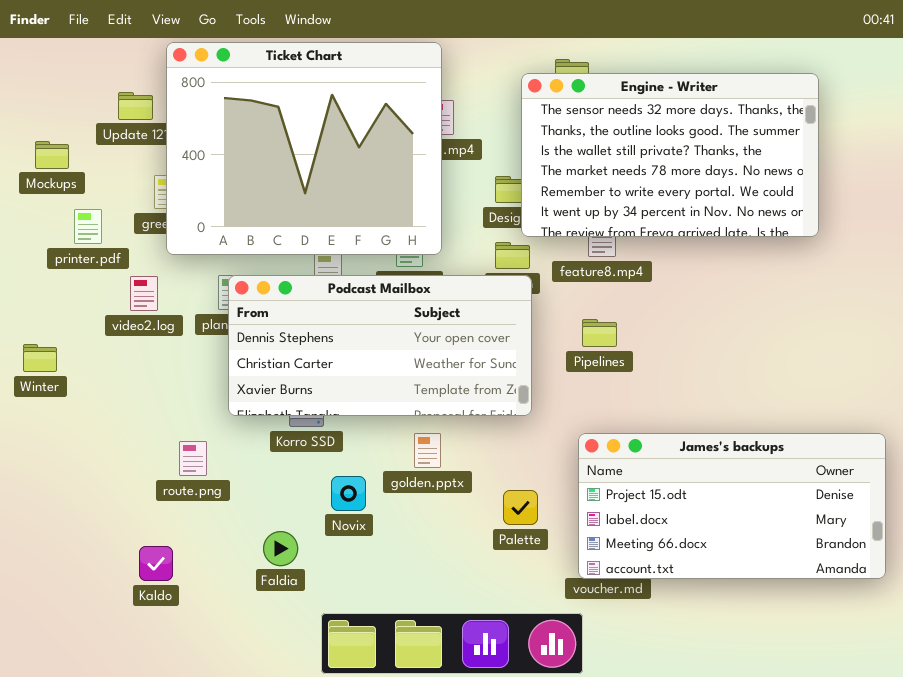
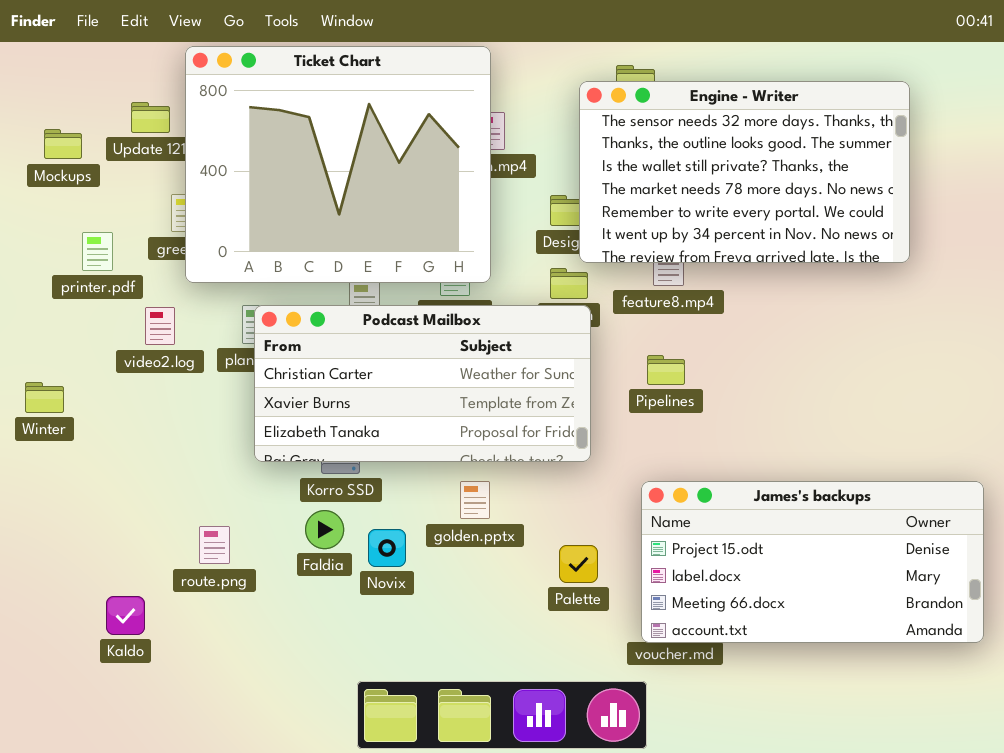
Mockups: [35,141,69,169] -> [44,129,82,159], moved
Podcast Mailbox: [228,275,532,416] -> [254,305,591,462], scrolled down 1 row
route.png: [179,441,207,476] -> [199,526,230,564], moved
Faldia: [263,531,298,566] -> [305,510,344,549], moved
Kaldo: [139,546,173,581] -> [106,596,145,635], moved

